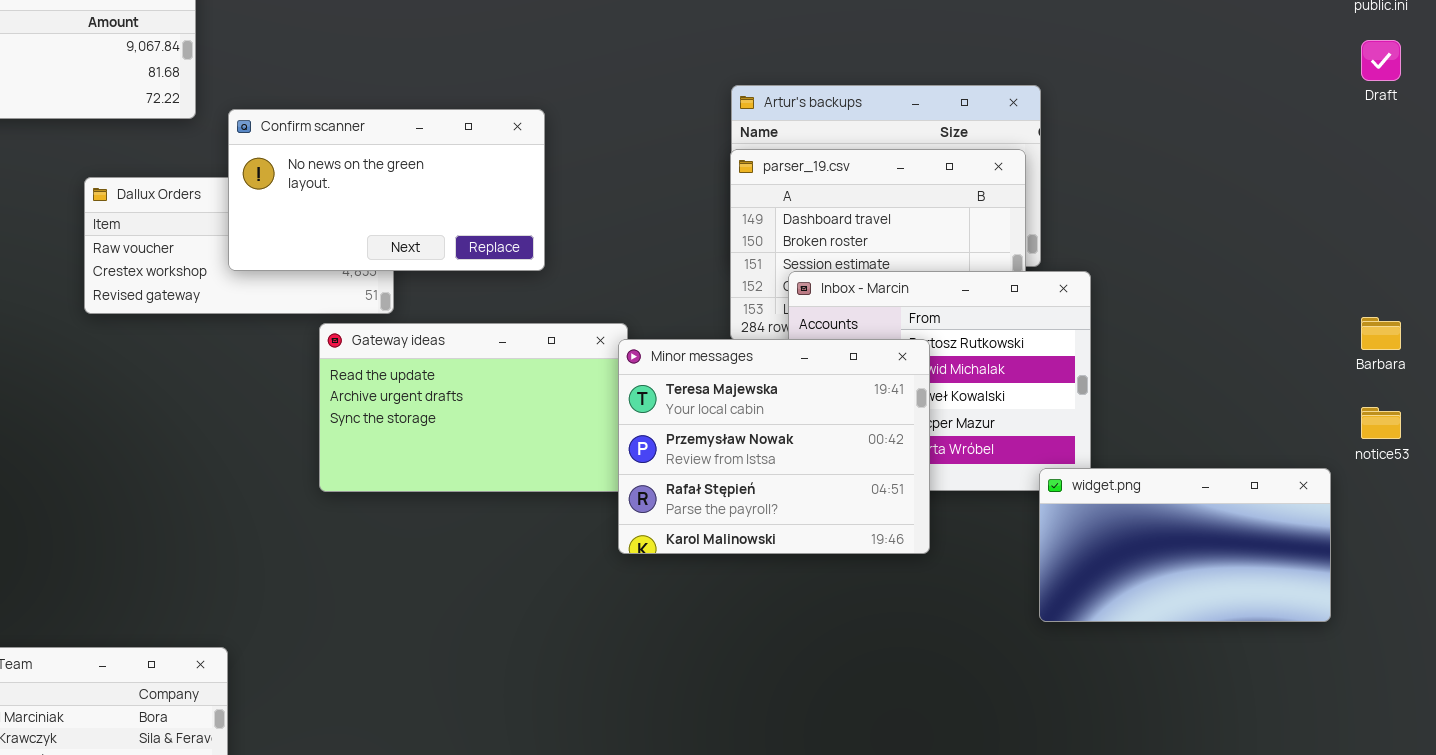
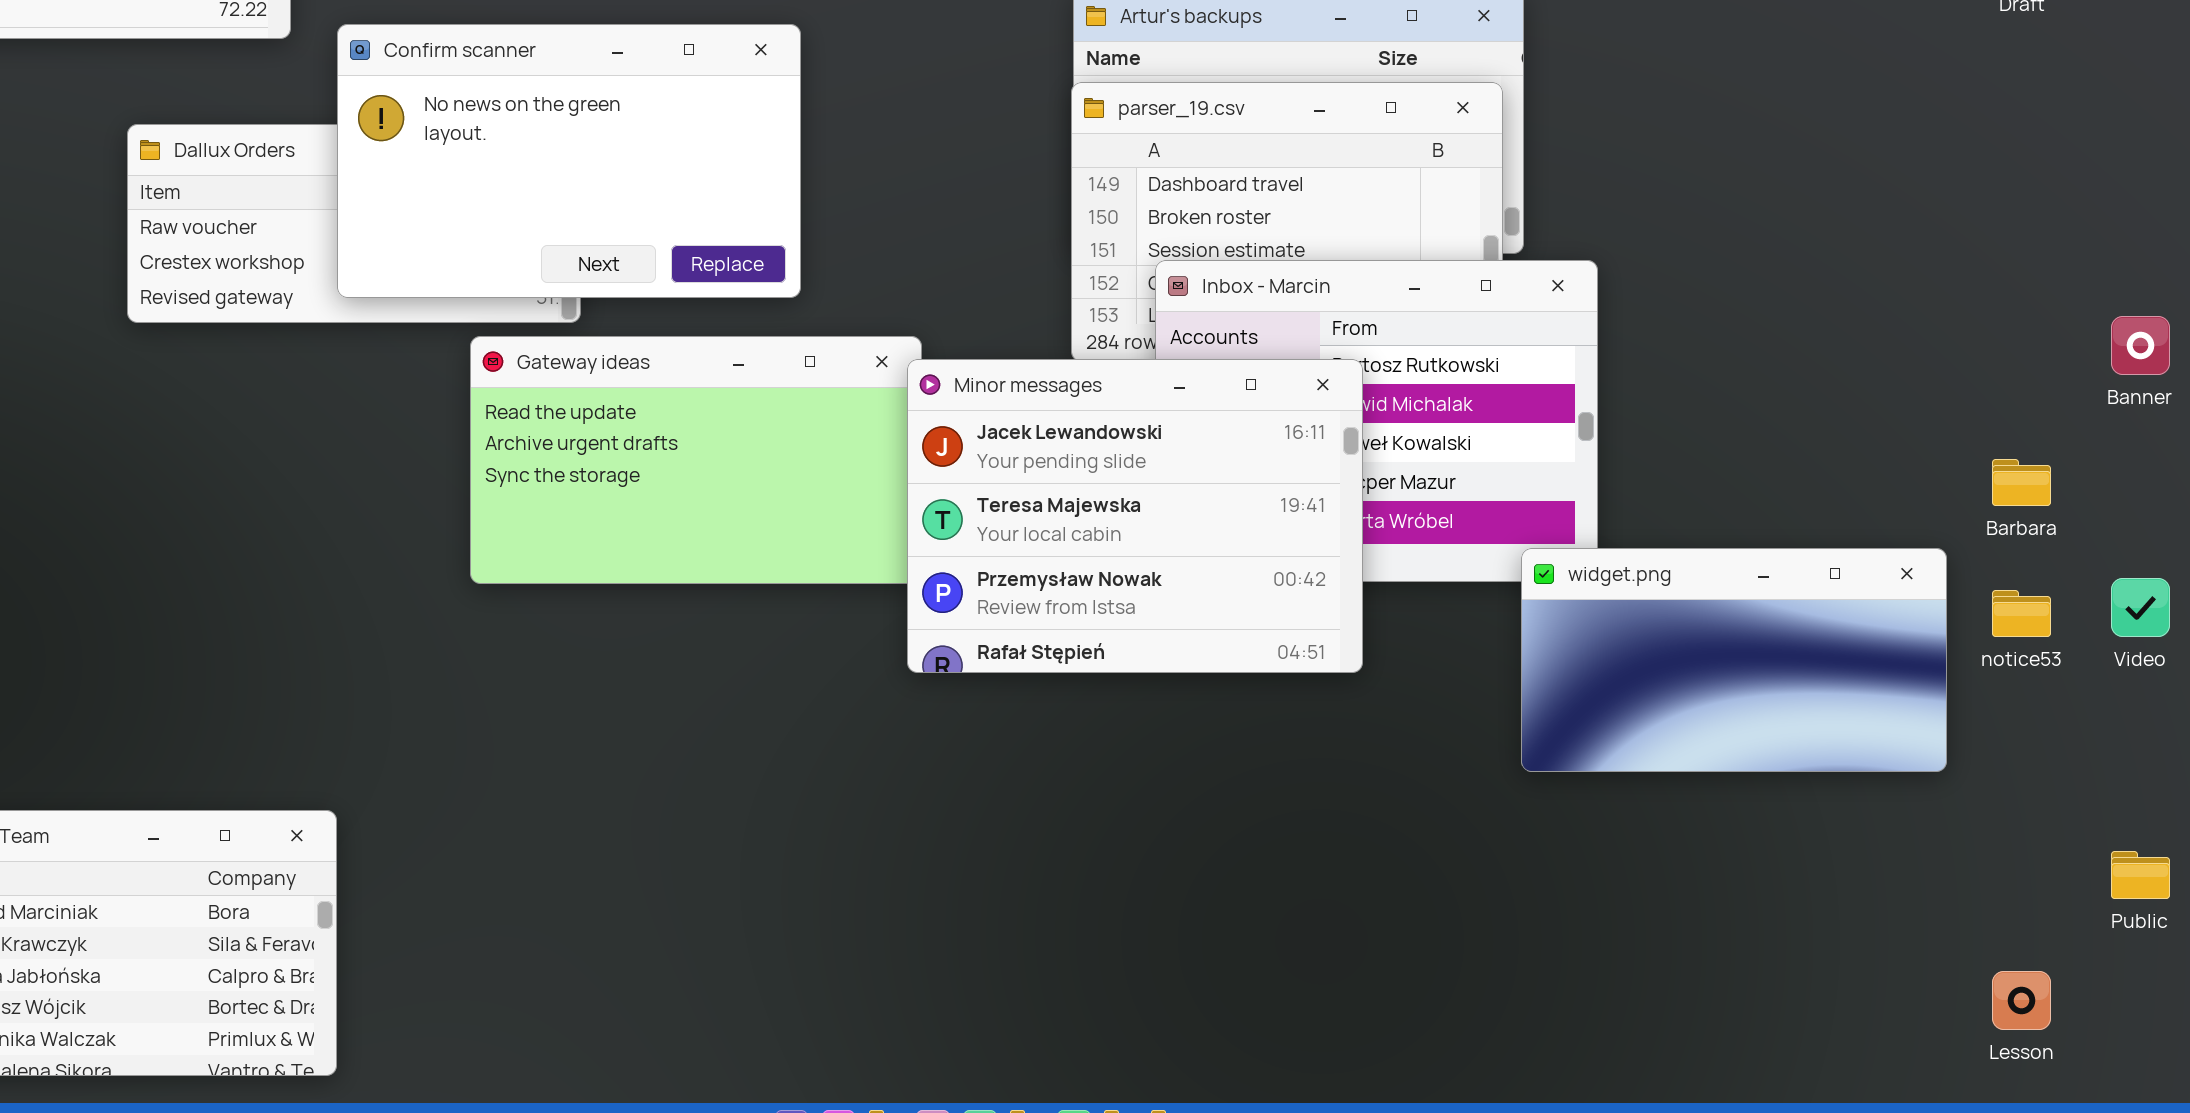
Confirm scanner: [228,109,545,271] -> [337,24,801,298], resized
Barbara: [1361,317,1401,350] -> [1992,459,2051,506], moved
Minor messages: [618,339,930,554] -> [907,359,1363,673], scrolled up 1 row
notice53: [1361,407,1401,439] -> [1992,590,2051,637], moved

